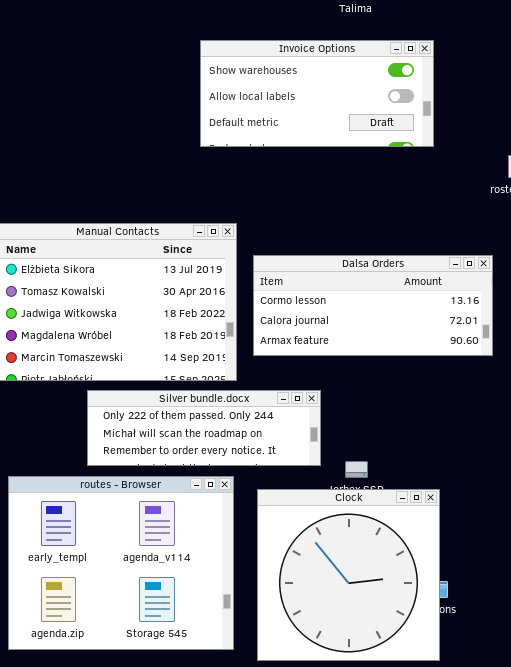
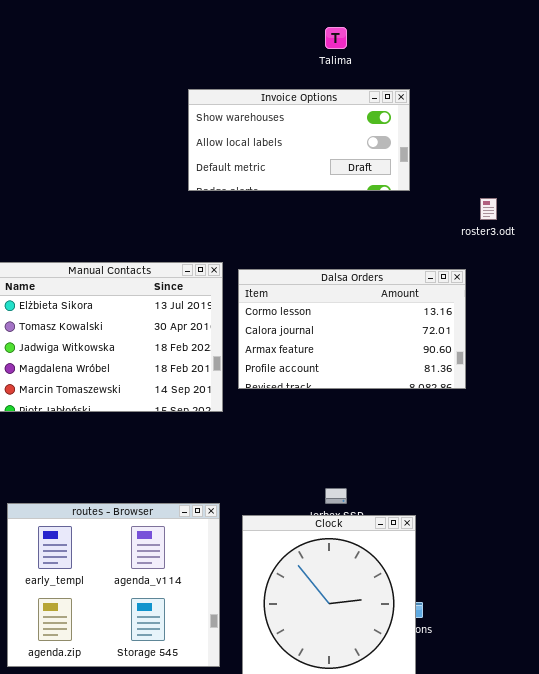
Dalsa Orders: [253,255,493,356] -> [238,269,466,389], resized
Silver bundle.docx: [87,390,321,466] -> none, closed

